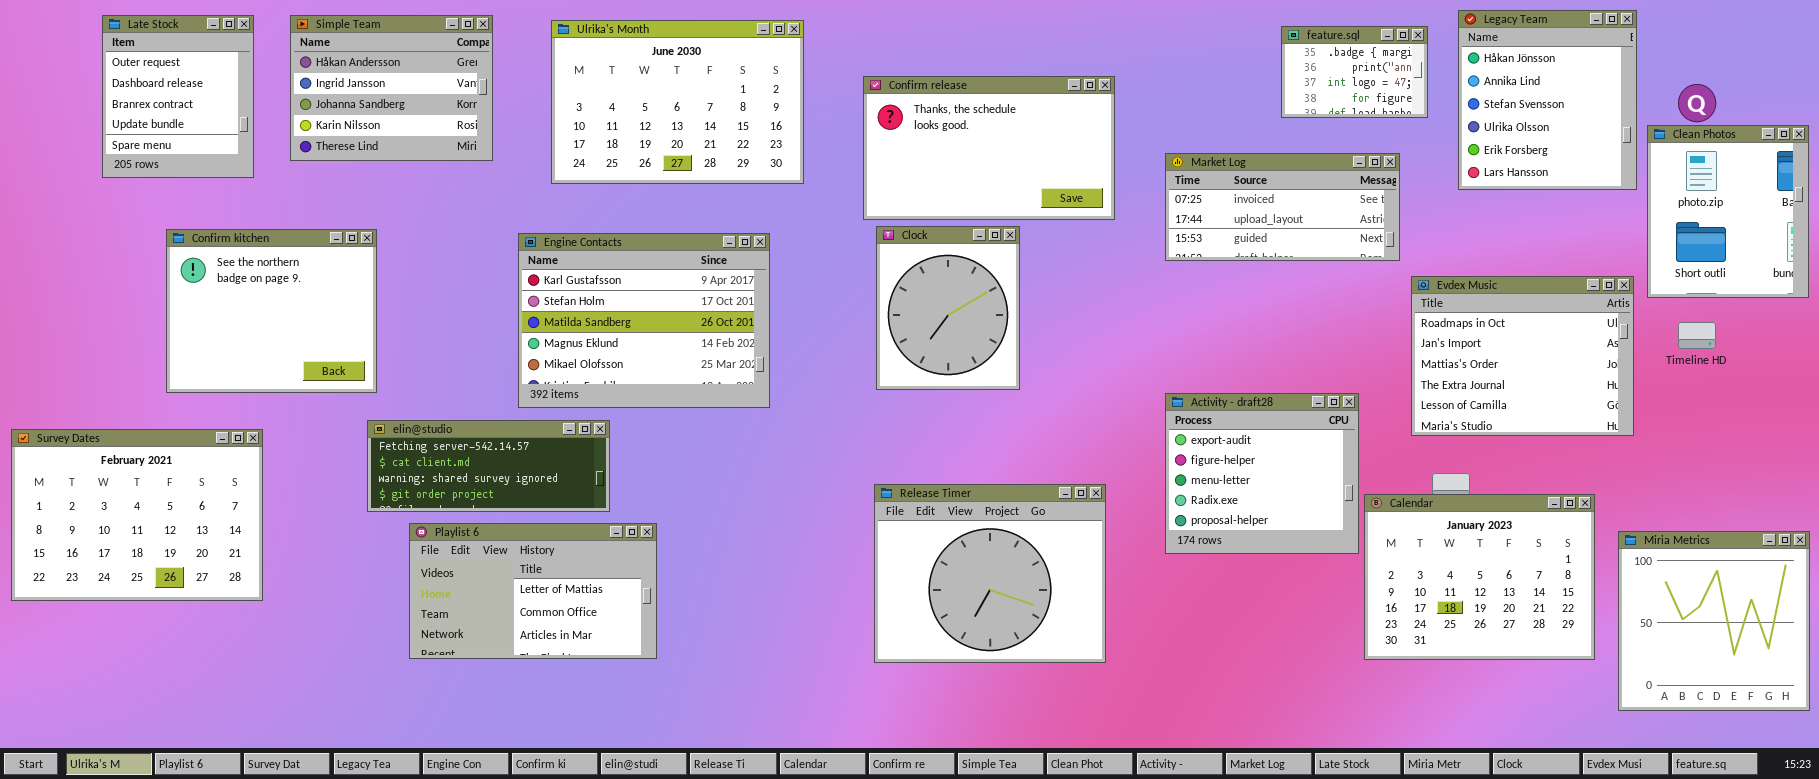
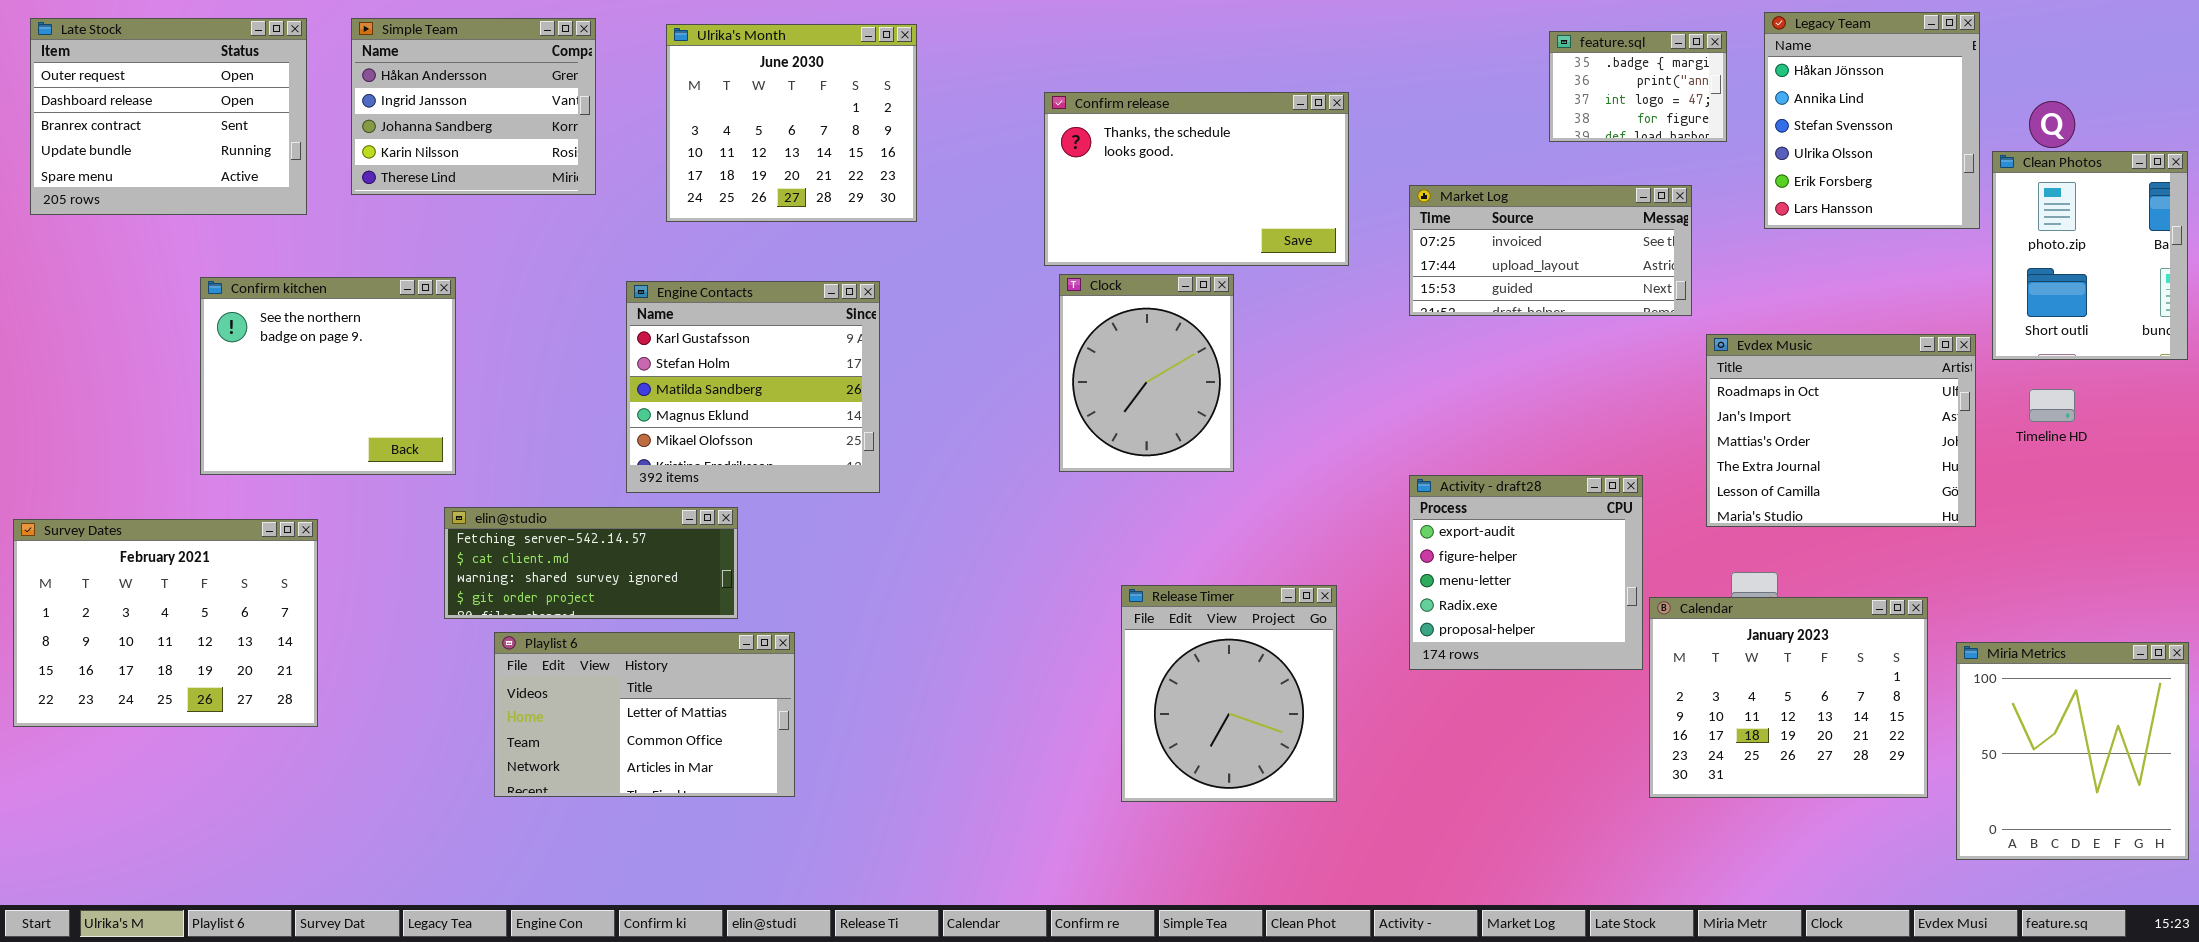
Late Stock: [102,15,254,178] -> [30,18,307,215], resized
Ulrika's Month: [551,20,804,184] -> [666,24,917,222], resized
Engine Contacts: [518,233,770,408] -> [626,281,880,493], resized
Release Timer: [874,484,1106,663] -> [1121,585,1337,802], resized

